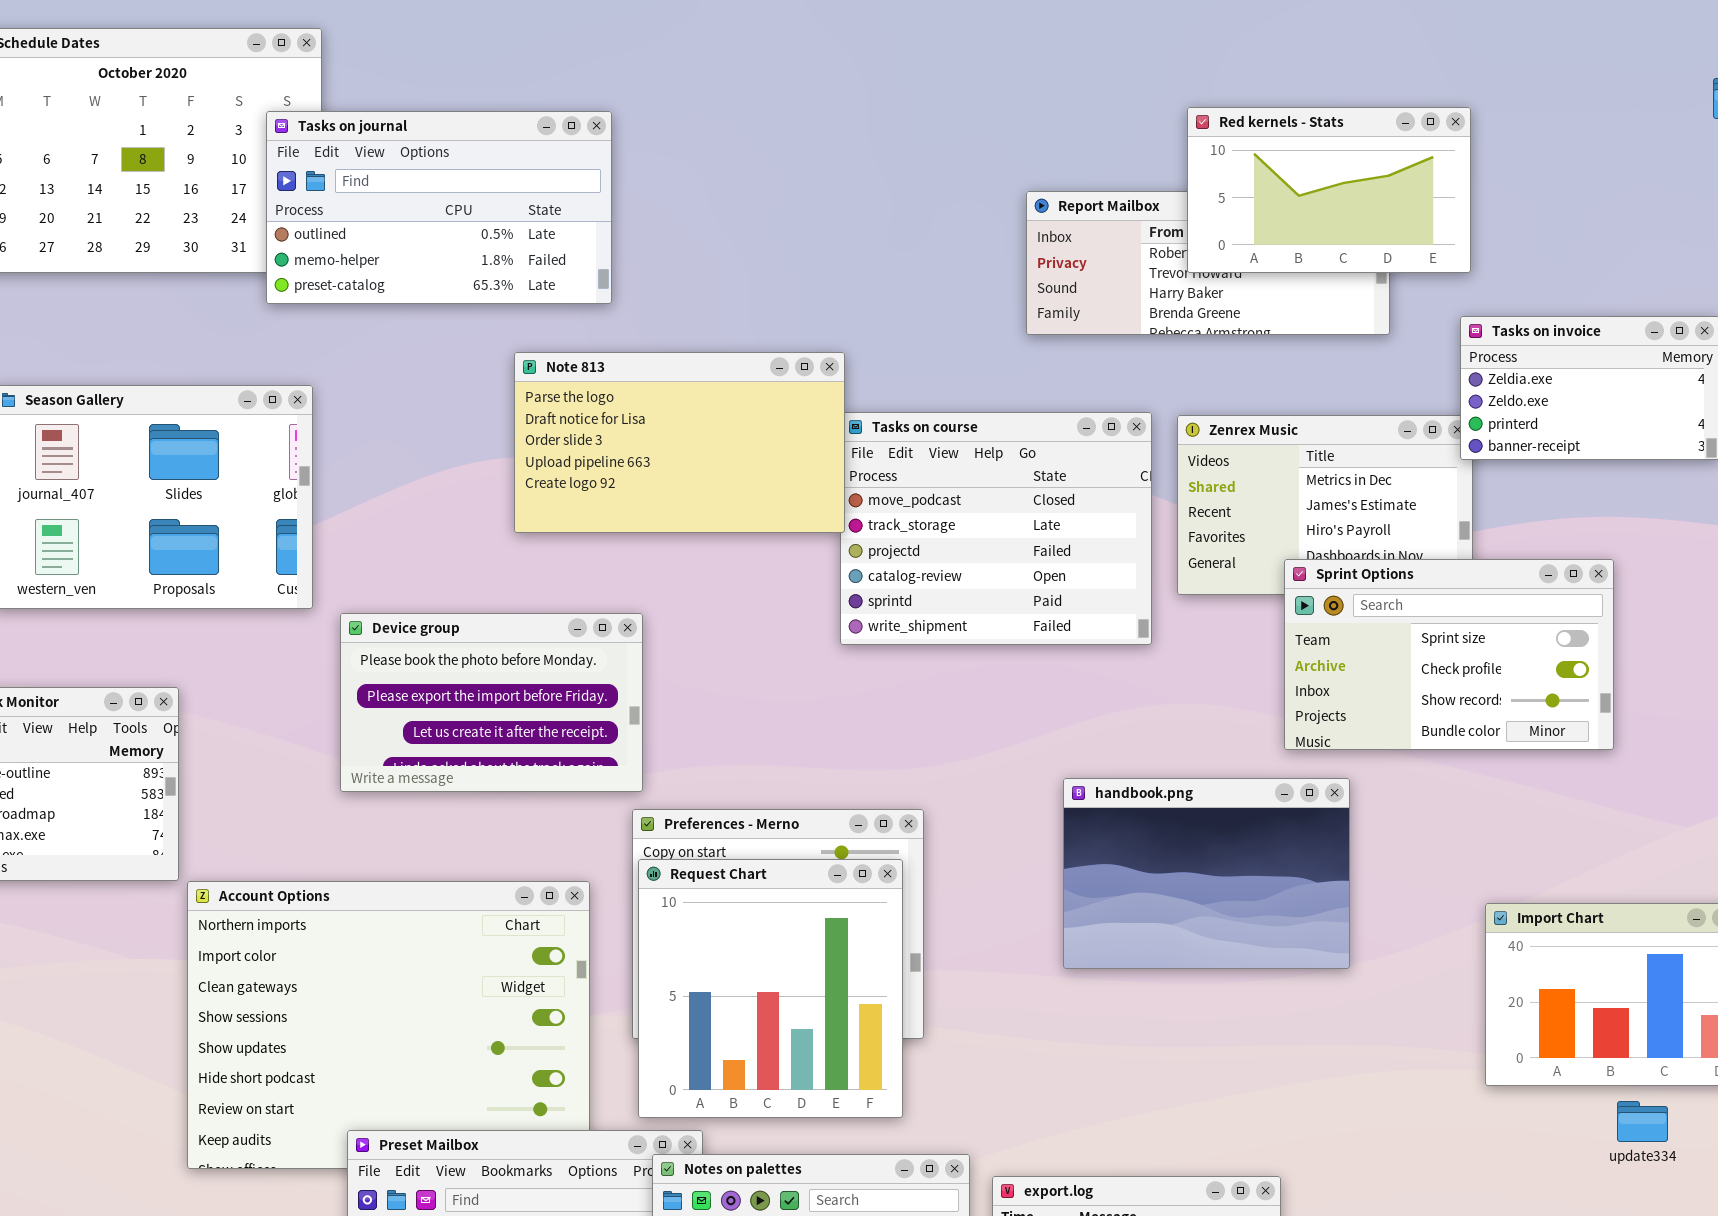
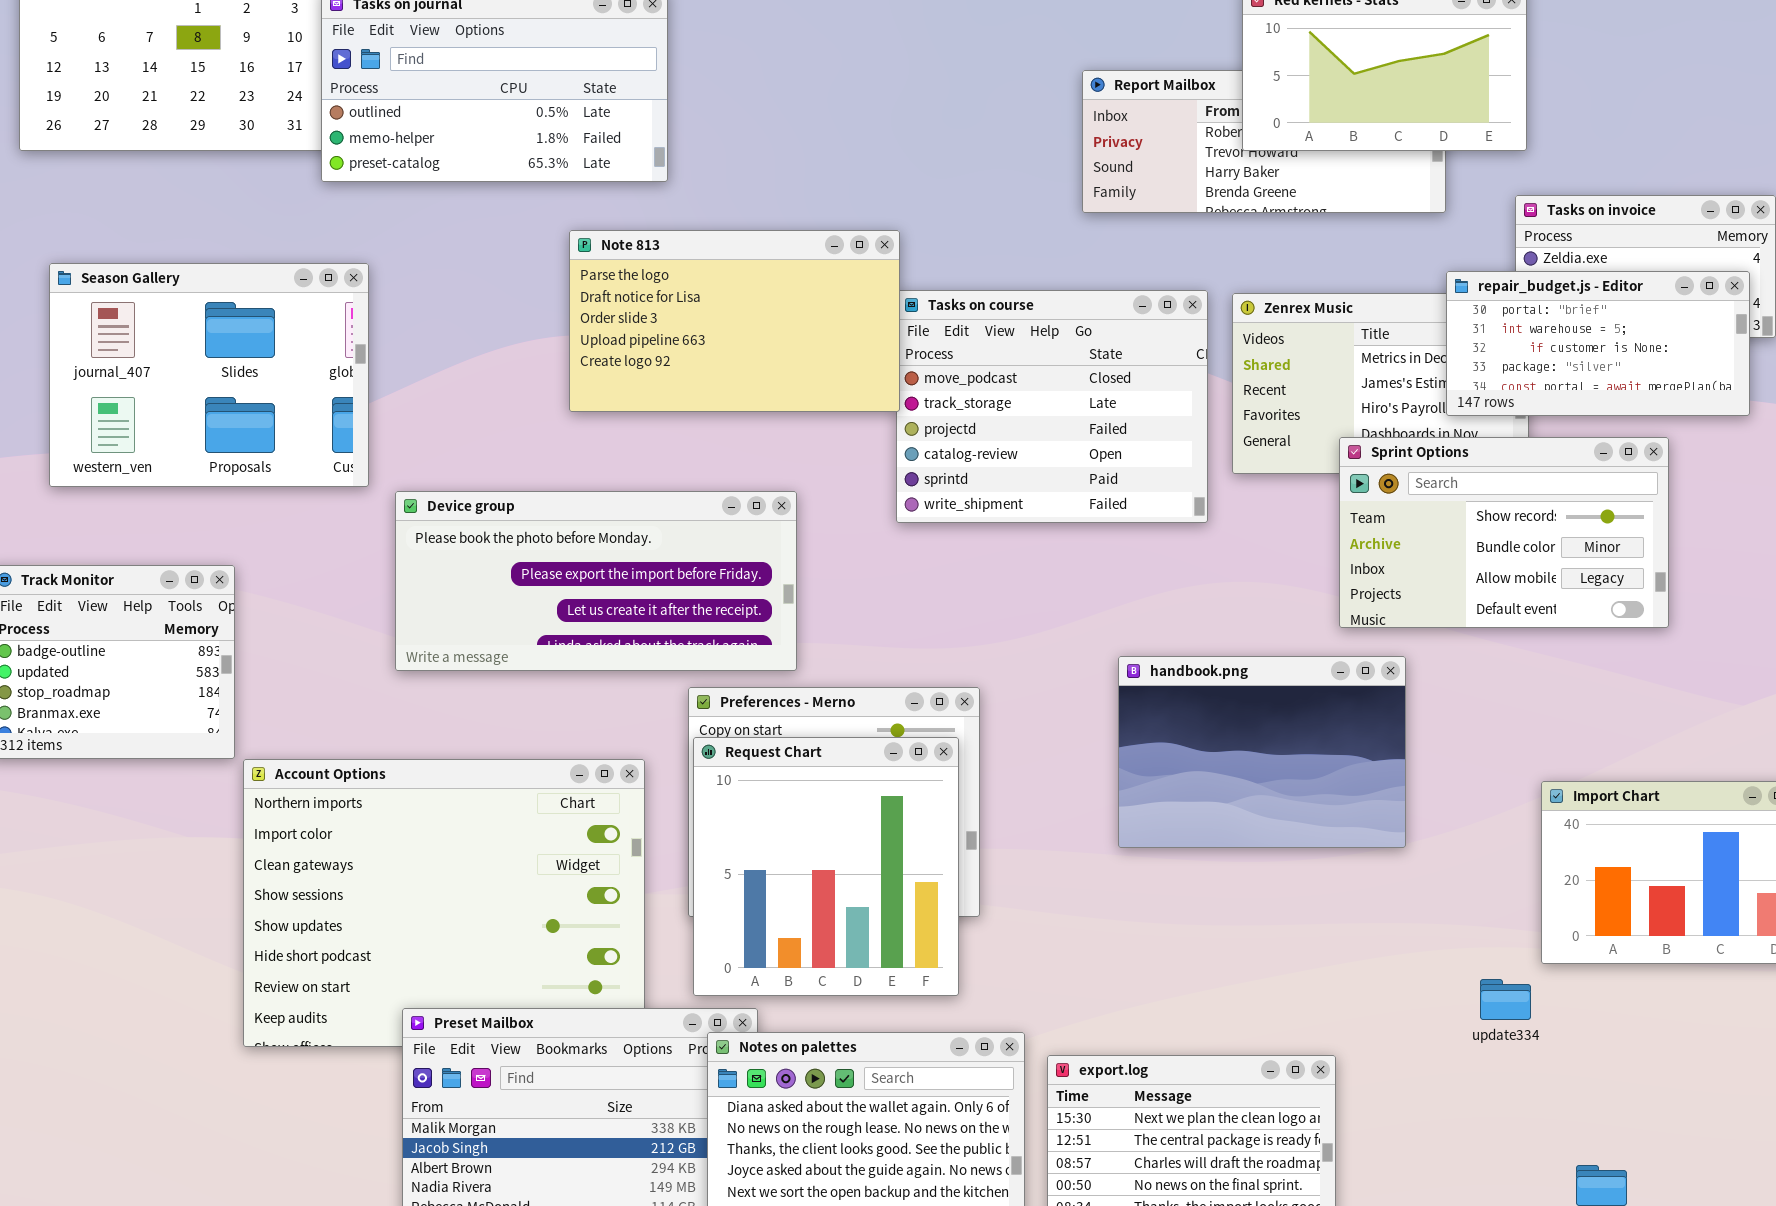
repair_budget.js - Editor: none -> [1446,271,1750,416], opened
Sprint Options: [1284,559,1614,750] -> [1339,437,1669,628], scrolled down 2 rows
Device group: [340,613,643,792] -> [395,491,797,671], resized
update334: [1617,1101,1668,1142] -> [1480,979,1531,1020], moved

